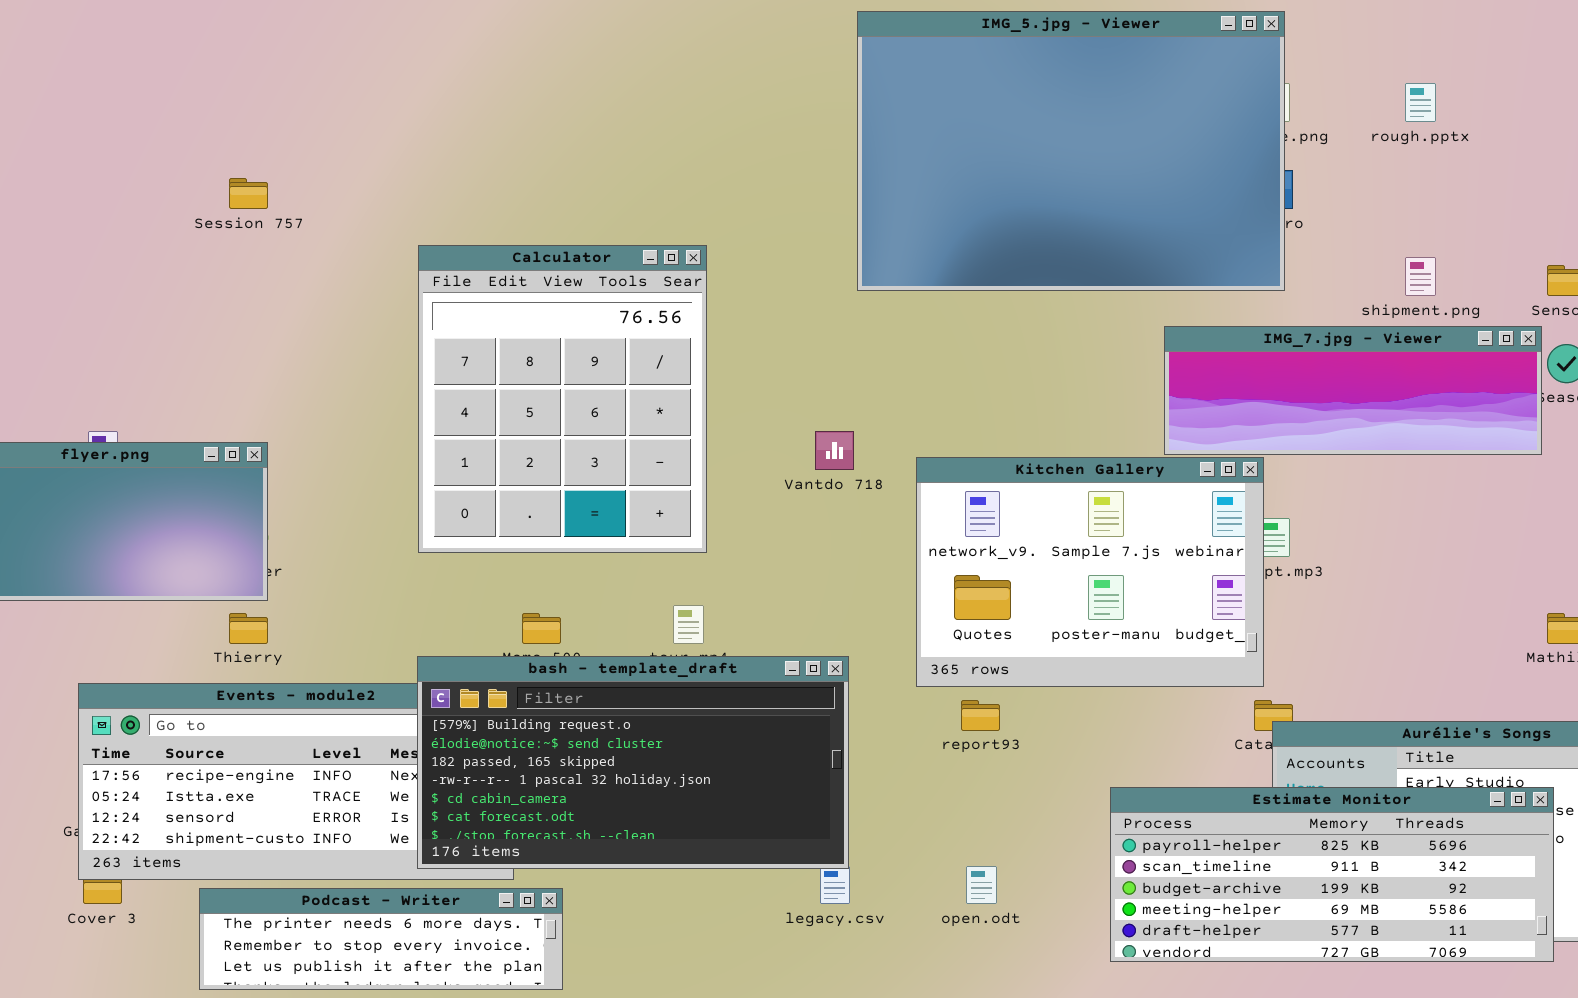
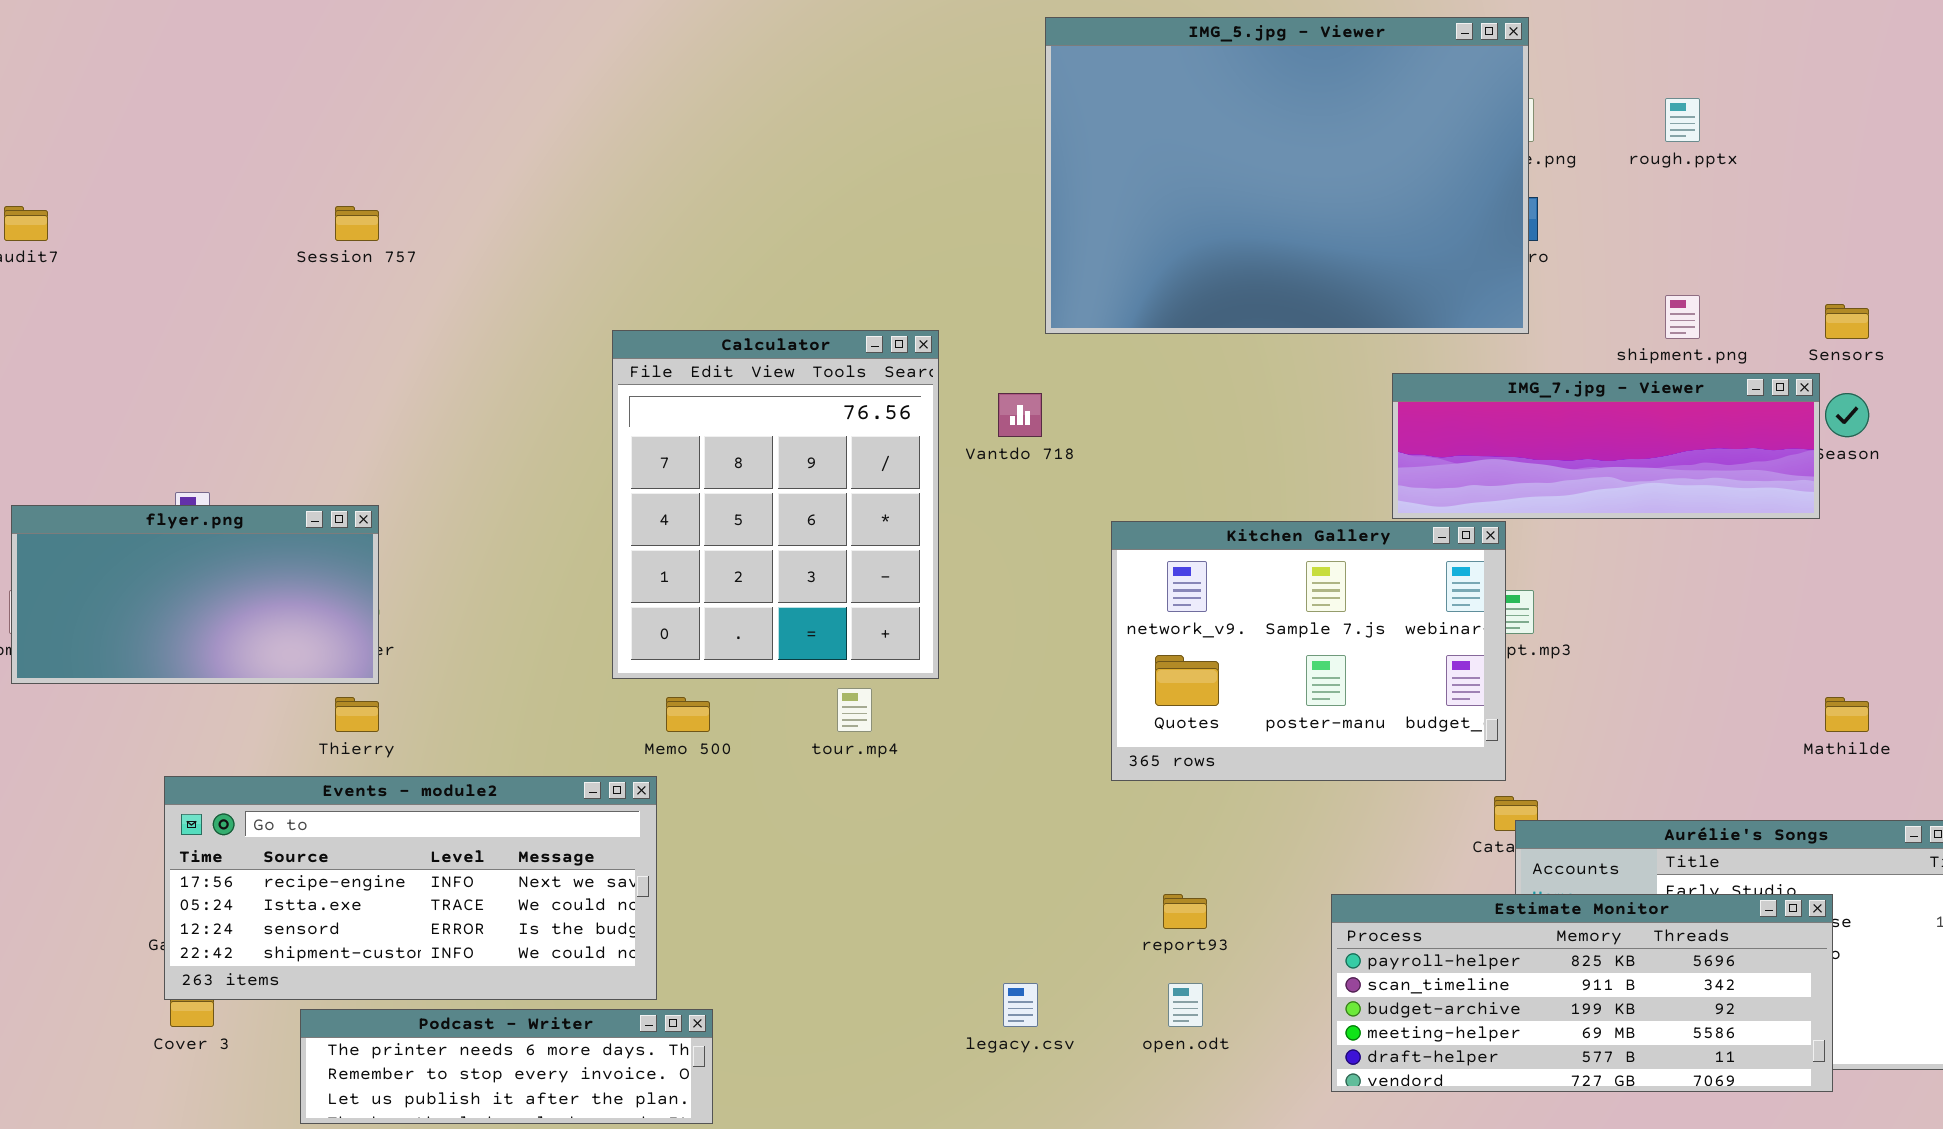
Calculator: [418,245,707,553] -> [612,330,939,679], moved
Vantdo 718: [815,431,854,470] -> [998,393,1042,437], moved
bash - template_draft: [417,656,849,869] -> none, closed
report93: [961,700,1000,731] -> [1163,894,1207,929], moved

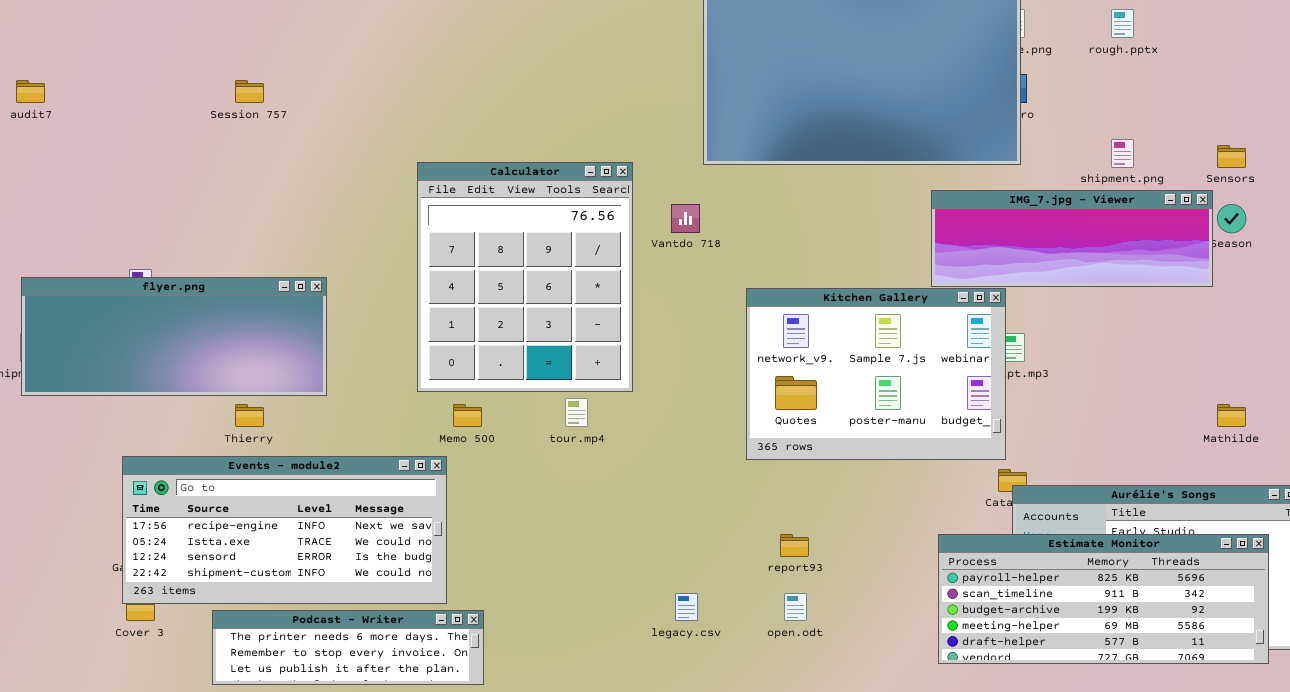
flyer.png: [11,505,379,684] -> [21,277,327,396], resized
Estimate Monitor: [1331,894,1833,1092] -> [938,534,1269,664], moved

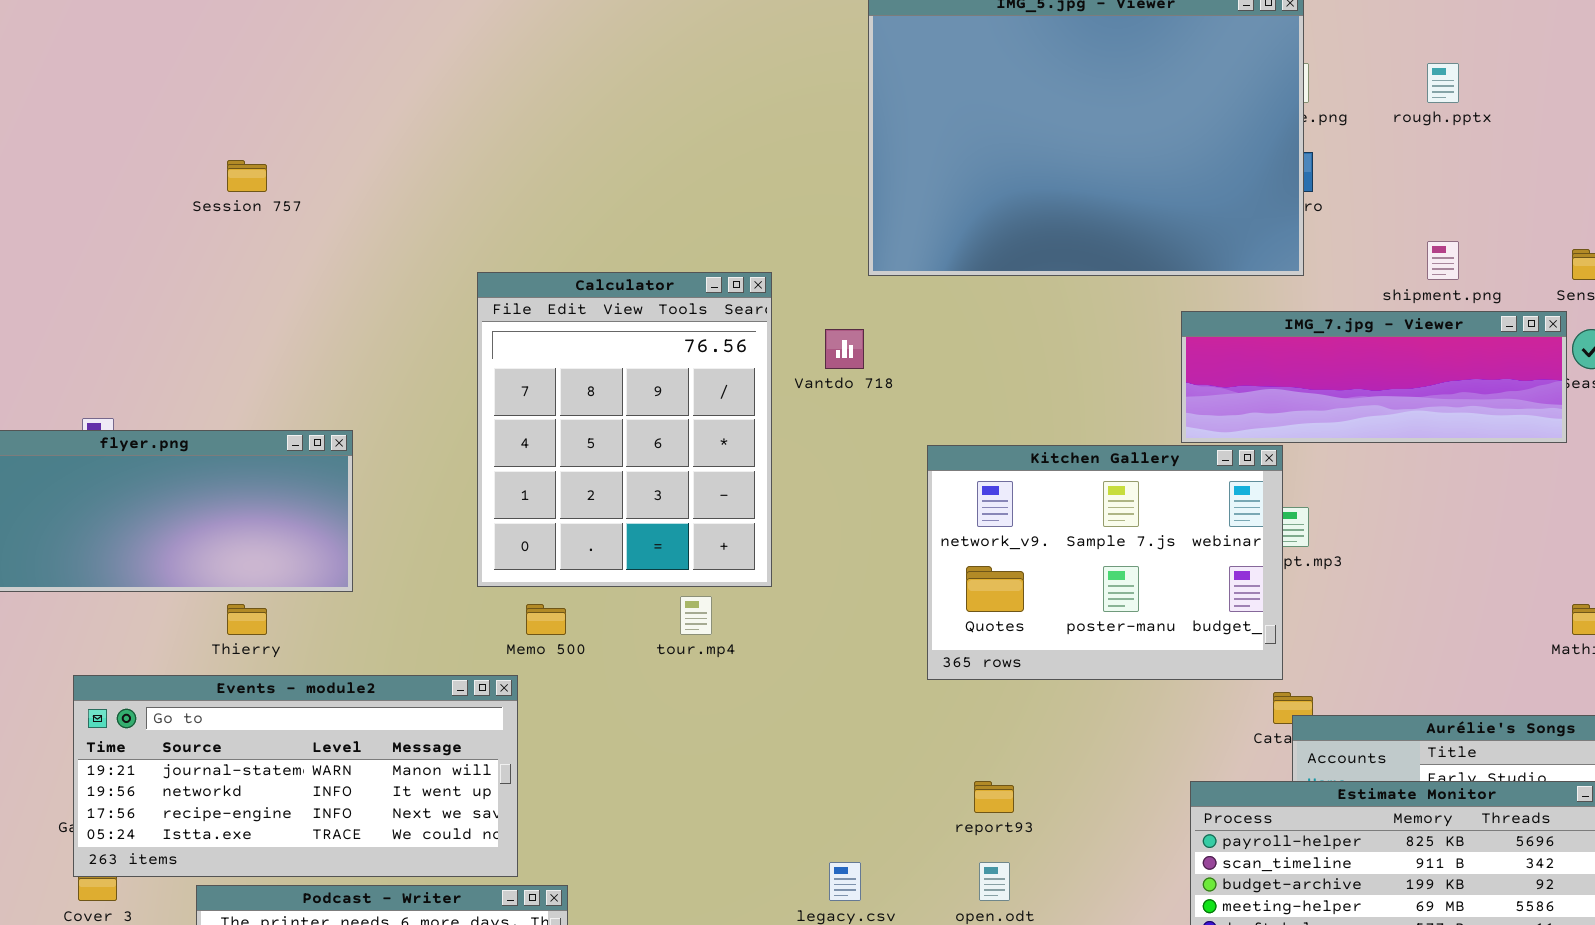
Events - module2: [122,456,447,604] -> [73,675,518,877], scrolled up 2 rows

